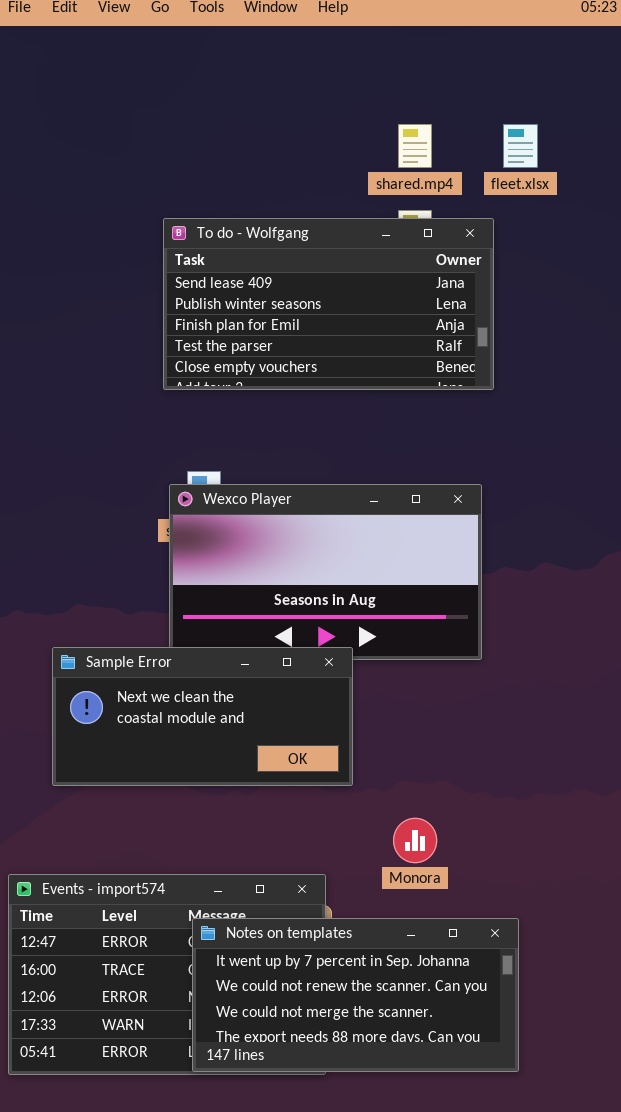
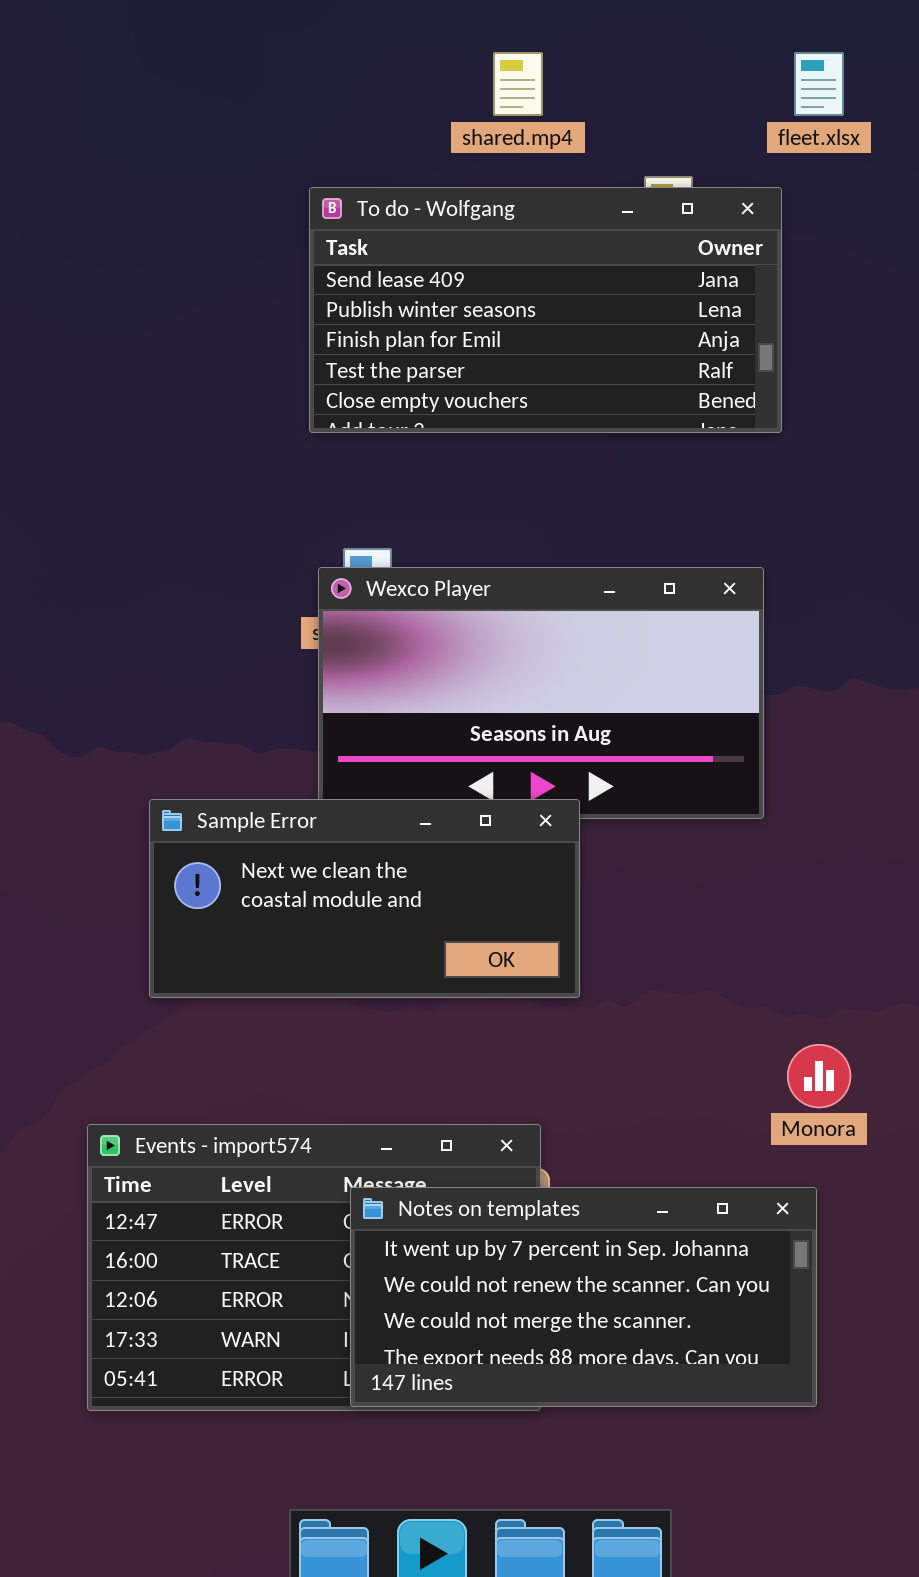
shared.mp4: [398,124,432,168] -> [493,52,543,116], moved
Monora: [393,818,437,863] -> [787,1044,851,1108], moved

